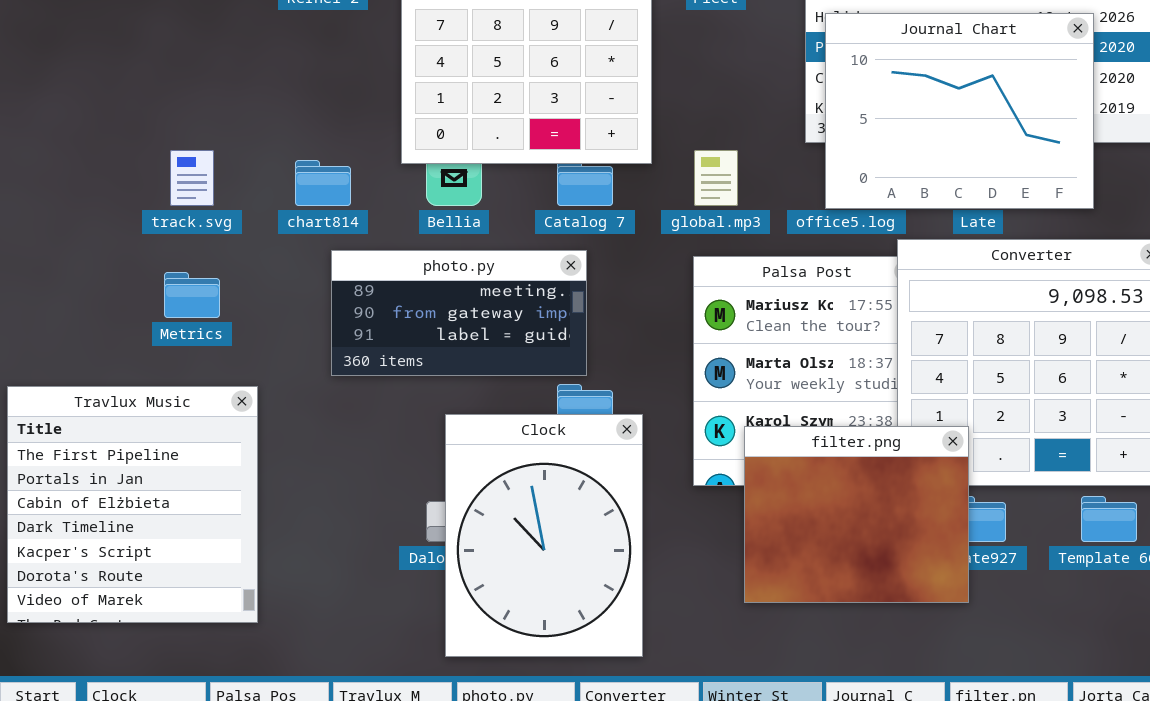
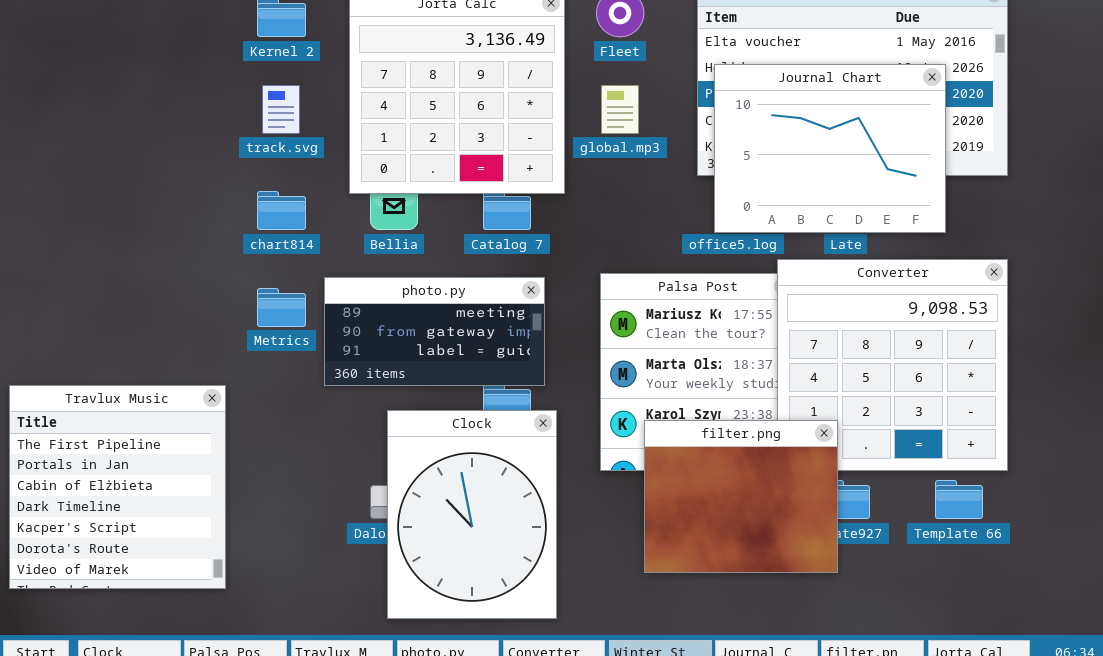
track.svg: [170,150,214,206] -> [262,85,300,134], moved
global.mp3: [694,150,738,206] -> [601,85,639,134], moved
photo.py: [331,250,587,376] -> [324,277,545,386], moved
Metrics: [164,272,220,318] -> [257,288,306,327], moved

